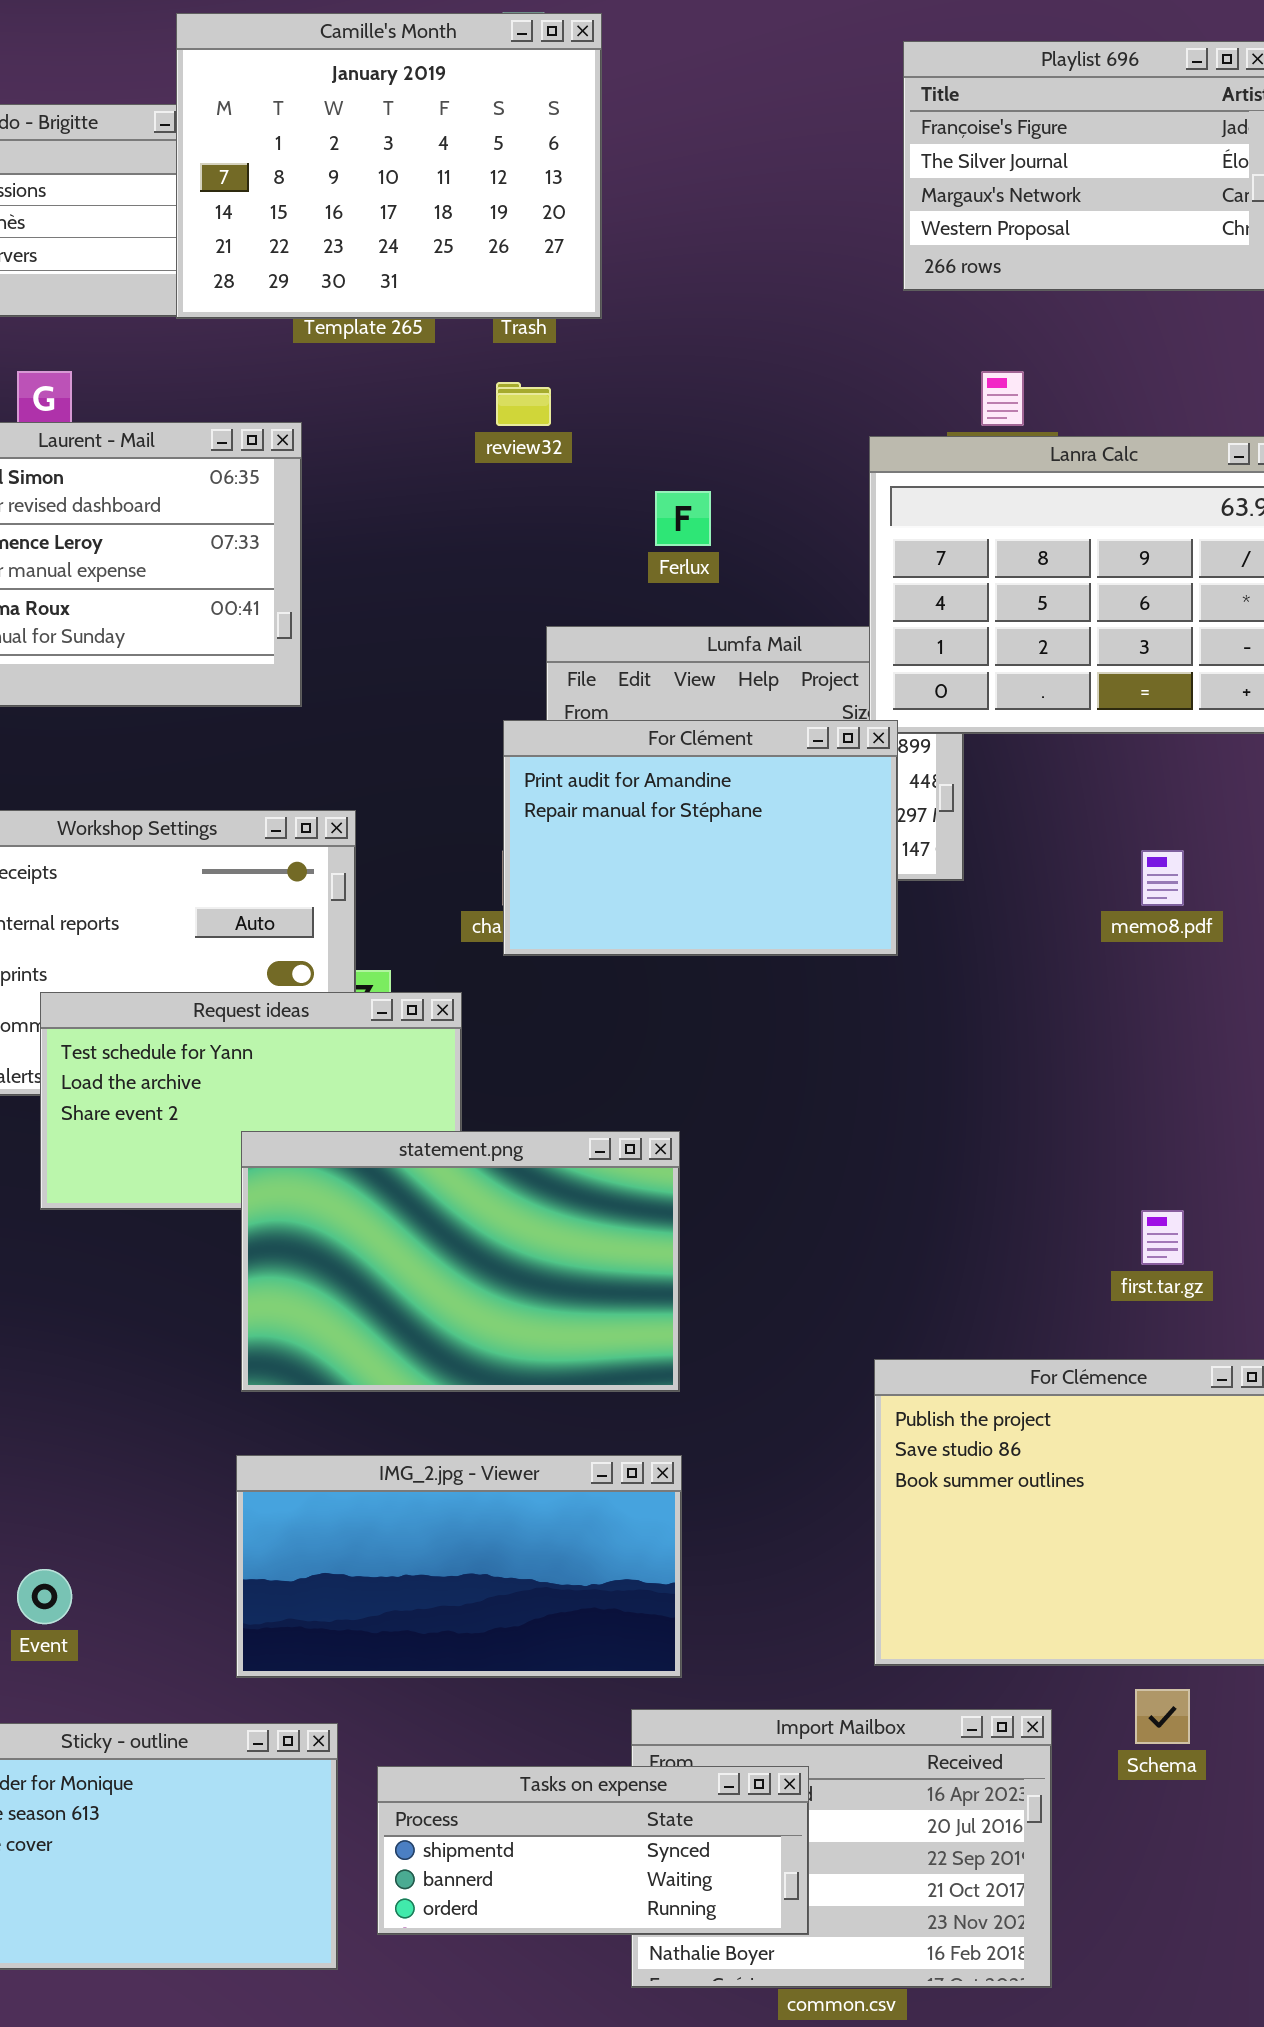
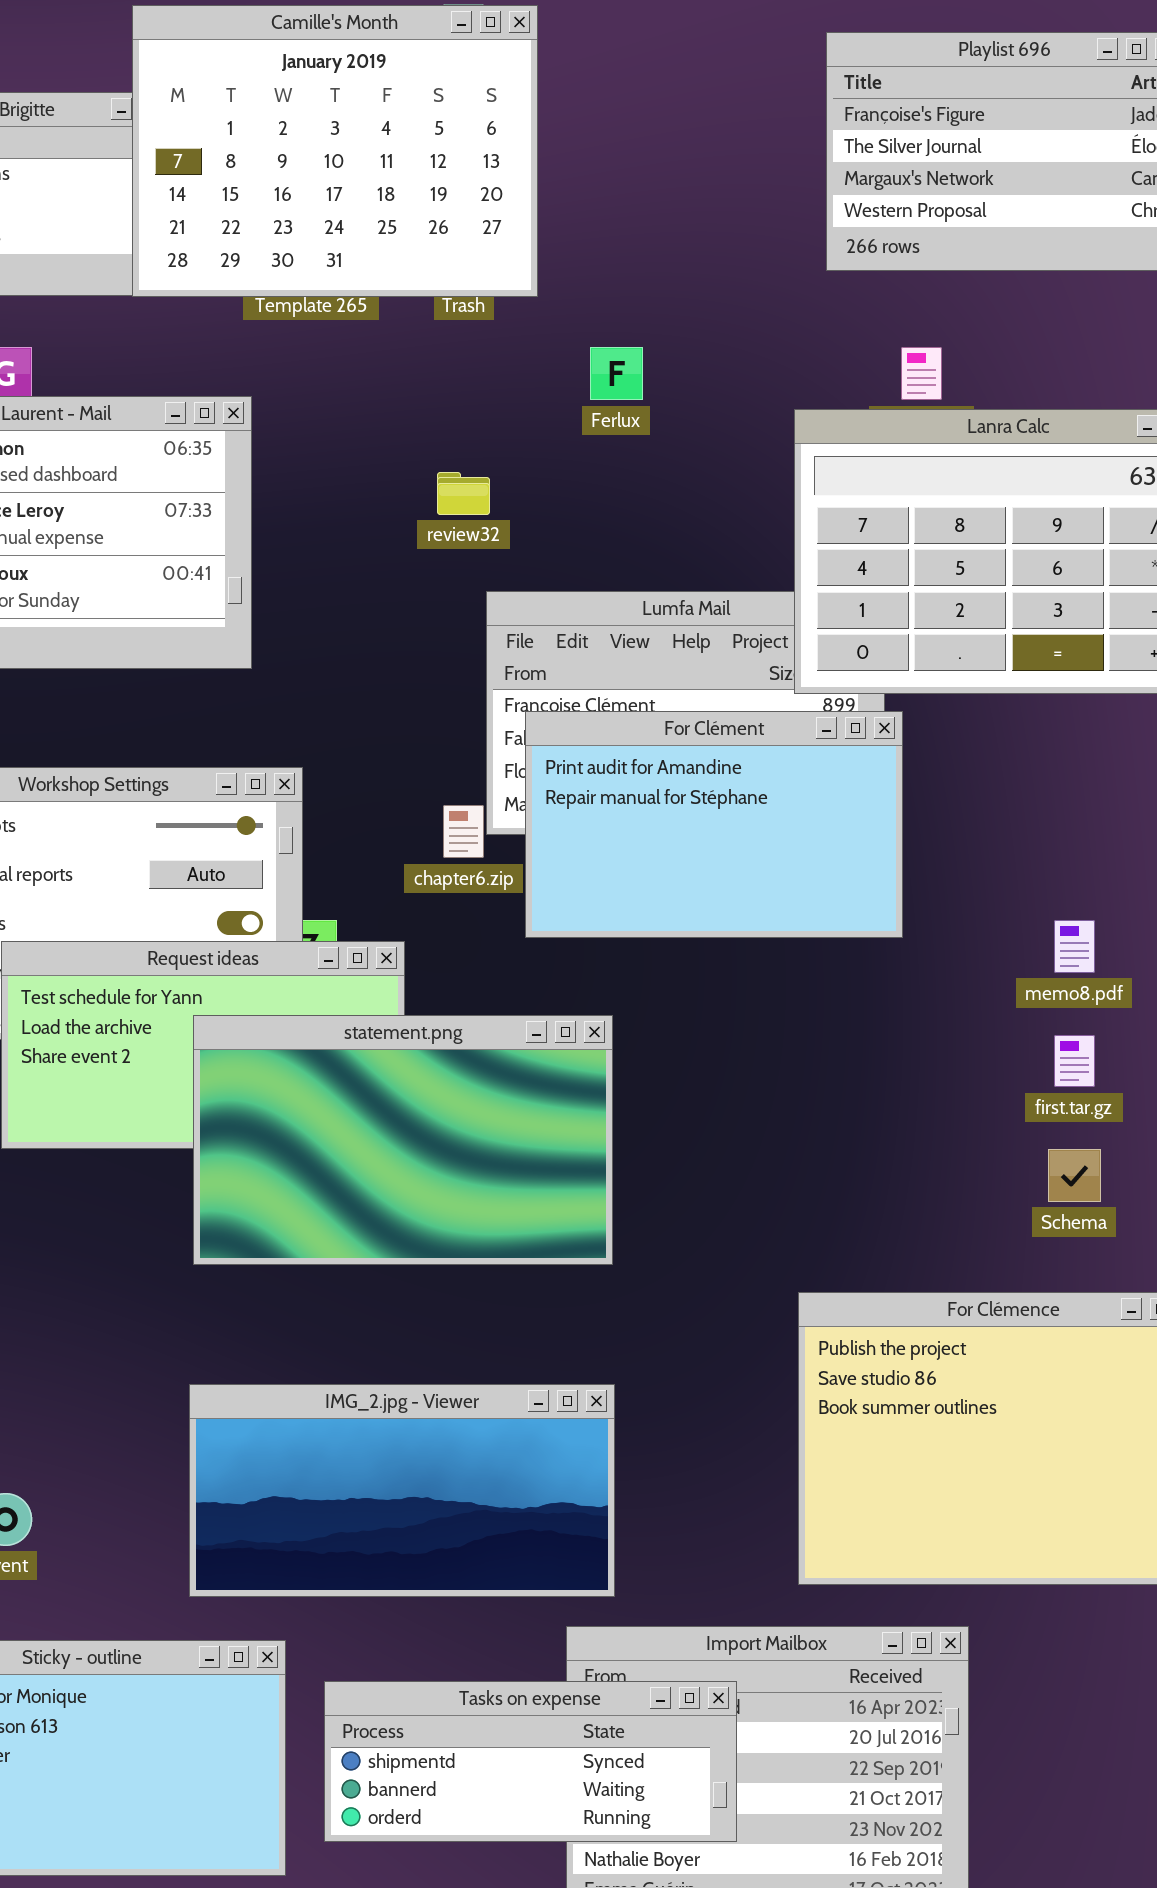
review32: [496,382,551,426] -> [437,472,490,515], moved
Ferlux: [655,491,711,546] -> [590,347,643,400], moved
For Clément: [503,720,898,956] -> [525,711,903,938], moved
memo8.pdf: [1141,850,1184,906] -> [1054,920,1095,973], moved
statement.png: [241,1131,680,1392] -> [193,1015,613,1265], moved
first.tar.gz: [1141,1210,1184,1265] -> [1054,1035,1095,1087], moved
Schema: [1135,1689,1190,1744] -> [1048,1149,1101,1202], moved

